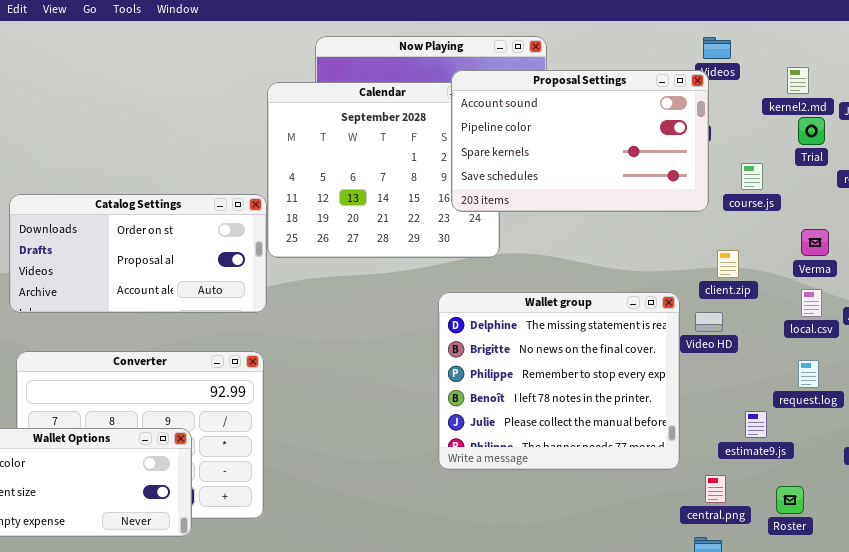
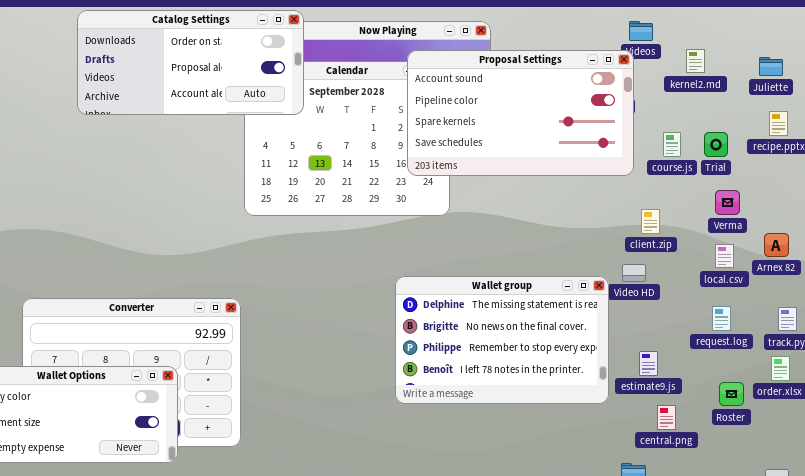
kernel2.md: [787,67,809,94] -> [686,49,705,73], moved
Trial: [798,117,825,145] -> [704,132,728,157], moved
Catalog Settings: [9,194,267,313] -> [77,10,304,115], moved
Wallet group: [438,292,680,470] -> [395,276,609,404], resized
estimate9.js: [745,411,767,438] -> [639,351,658,376], moved
central.png: [705,475,726,503] -> [657,405,676,430], moved
Roster: [776,486,804,514] -> [719,382,744,406], moved

